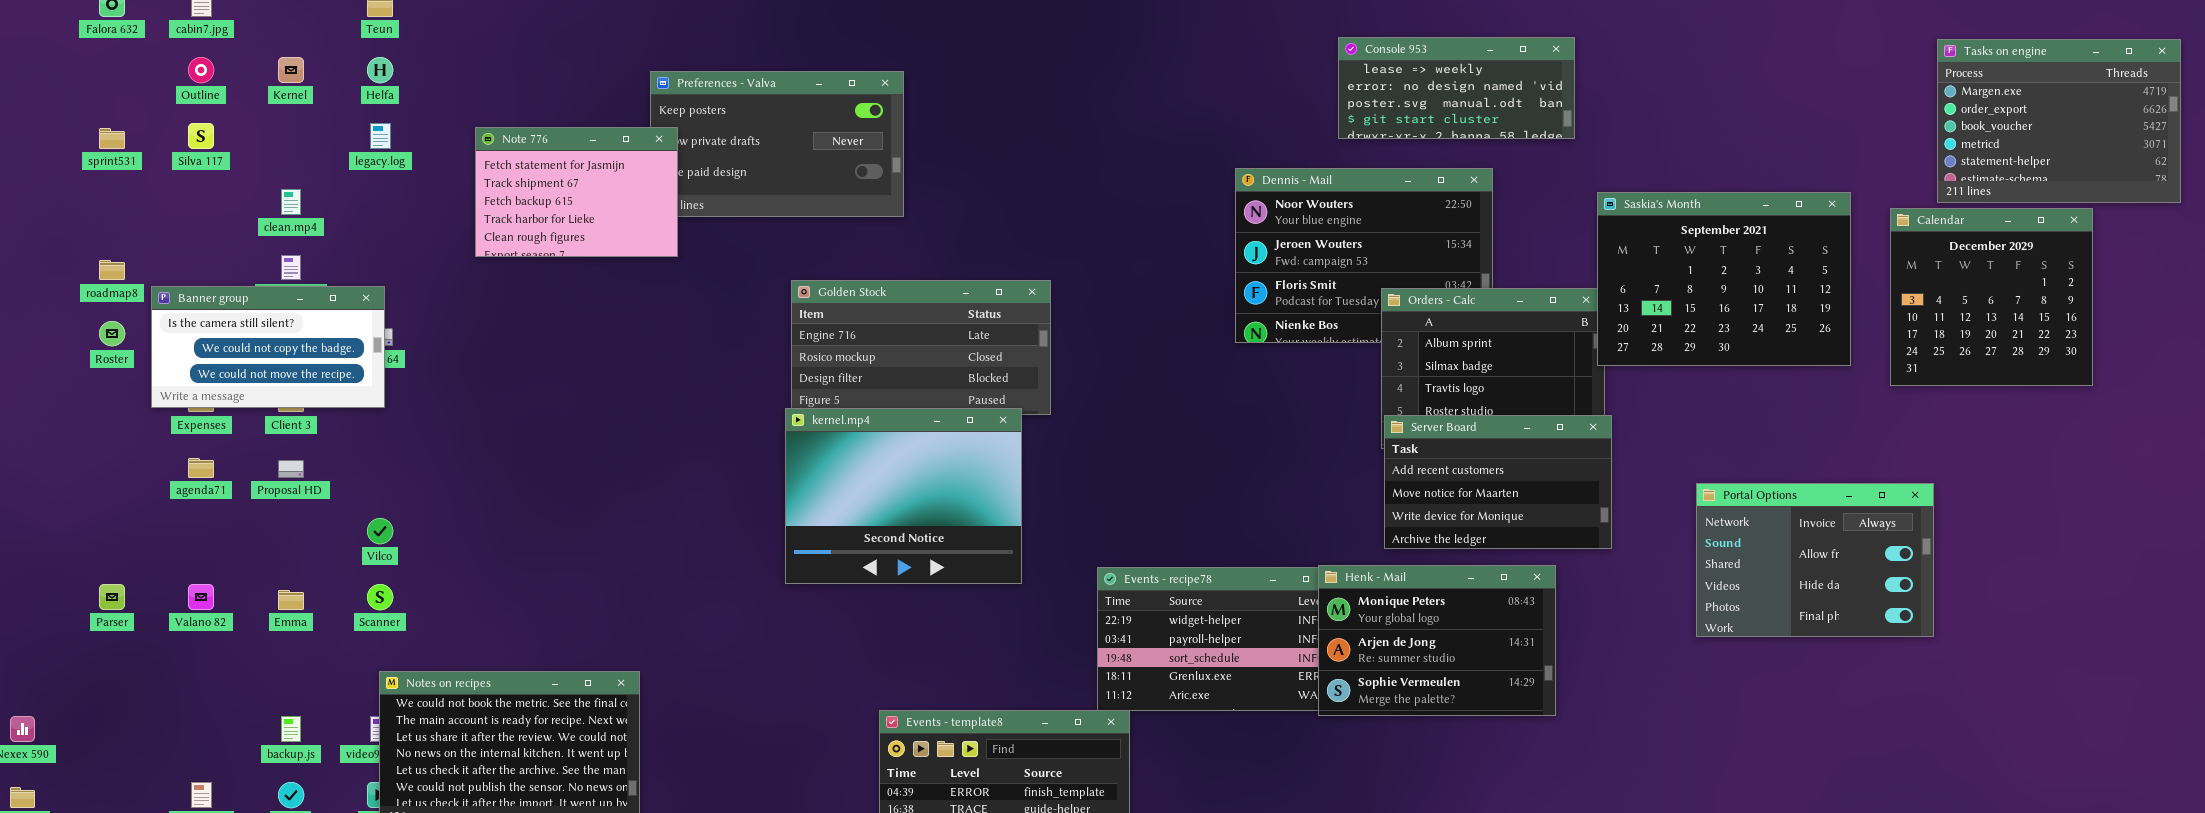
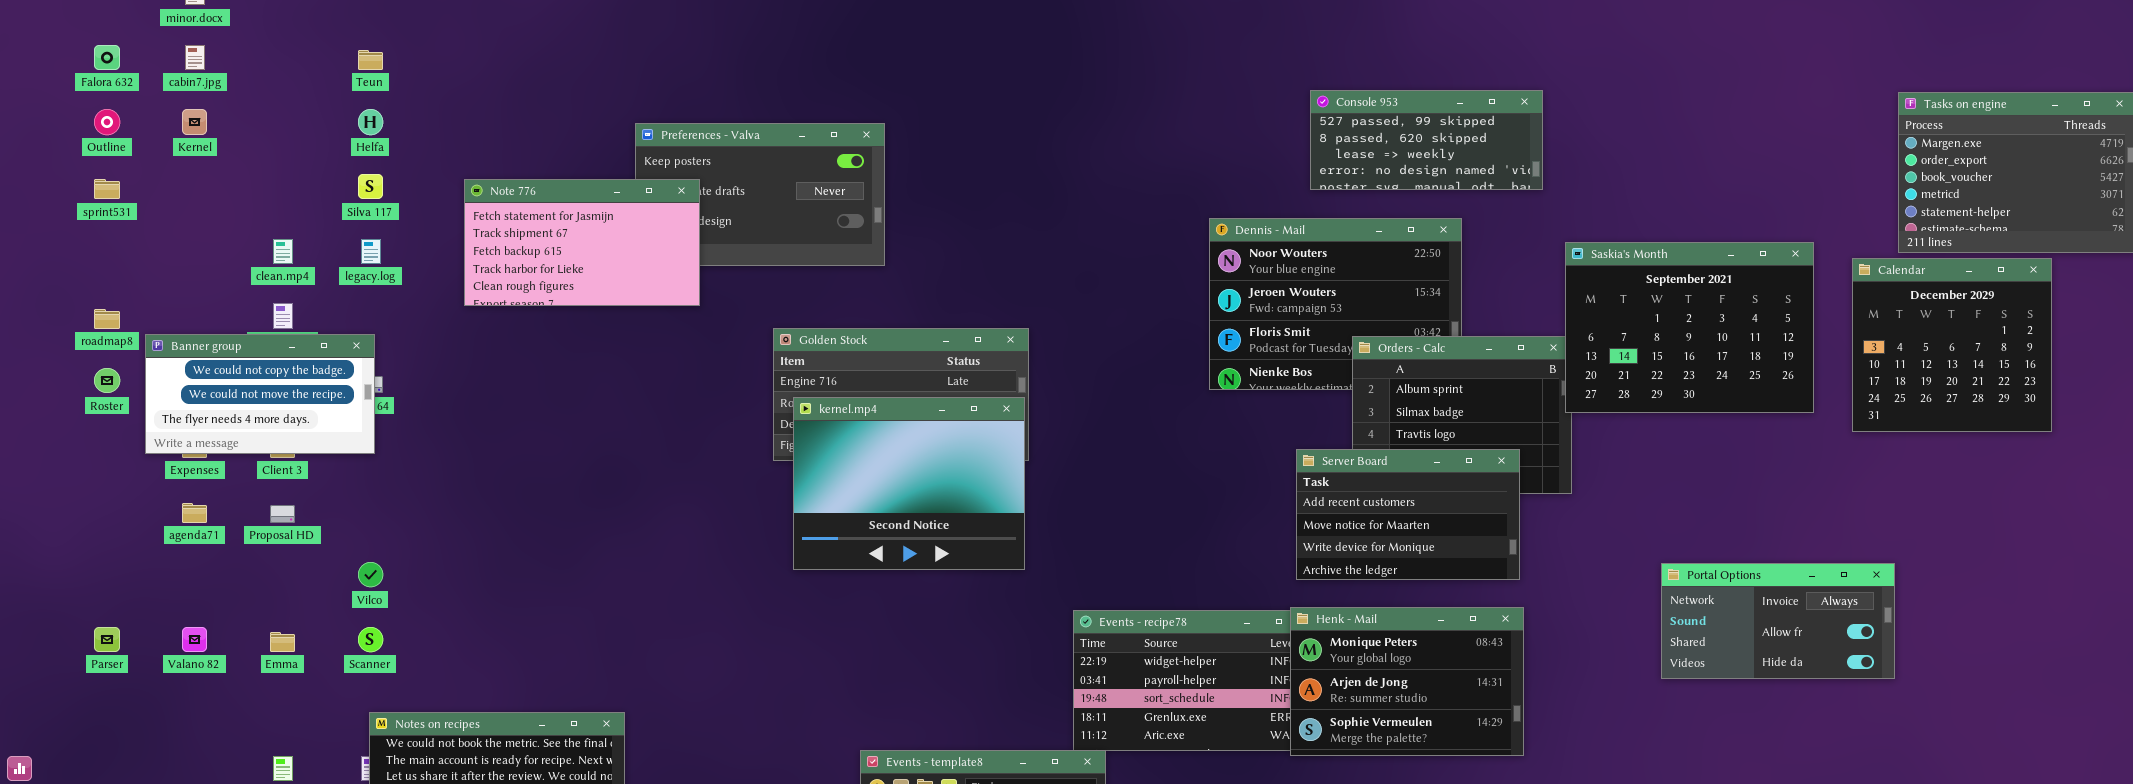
Console 953: [1338,37,1575,139] -> [1310,90,1543,190], scrolled up 2 rows
Outline: [188,57,214,83] -> [94,109,120,135], moved
Kernel: [278,57,304,83] -> [182,109,207,135], moved
Silva 117: [188,123,214,149] -> [358,174,383,199], moved
legacy.log: [370,123,391,149] -> [361,239,381,264], moved
Note 776: [475,127,678,257] -> [464,179,700,306], resized
Banner group: [151,286,385,408] -> [145,334,375,454], scrolled down 1 row
kernel.mp4: [785,408,1022,584] -> [793,397,1025,570], moved
Server Board: [1384,415,1612,549] -> [1296,449,1520,580], moved
Portal Options: [1696,483,1934,637] -> [1661,563,1895,679], resized

